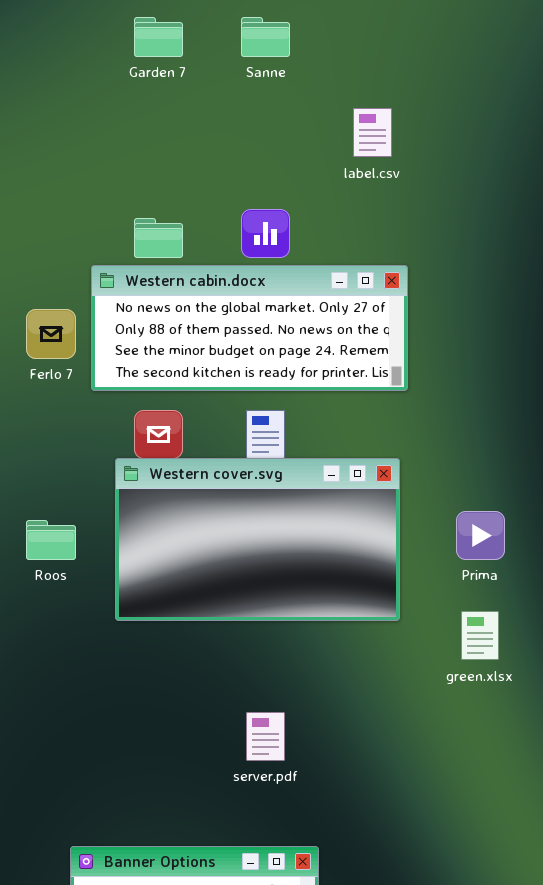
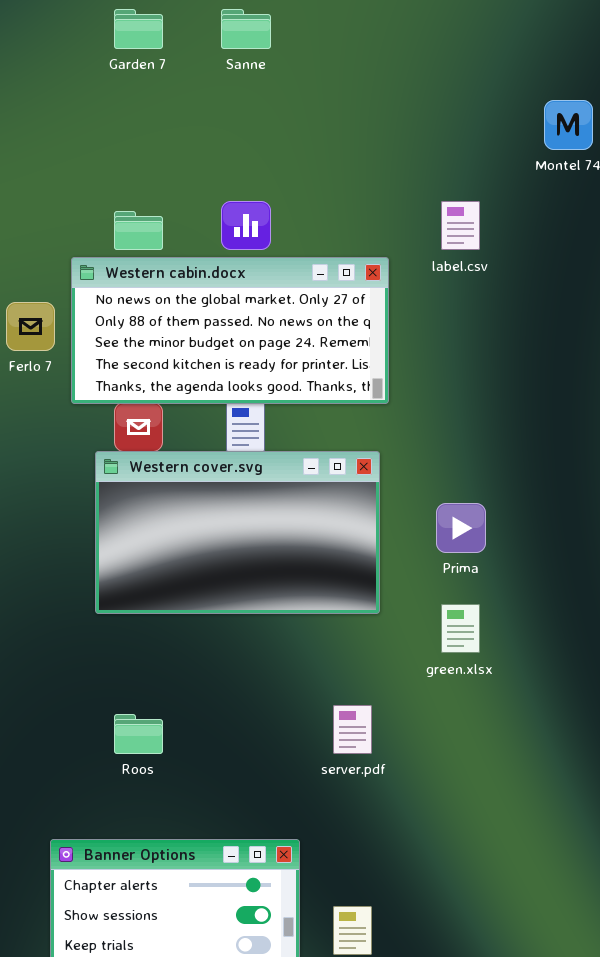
label.csv: [353,108,392,157] -> [441,201,480,250], moved
Western cabin.docx: [91,265,408,391] -> [71,257,389,404], resized
Roos: [26,520,76,560] -> [114,714,163,754], moved
server.pdf: [246,712,285,761] -> [333,705,372,754], moved

